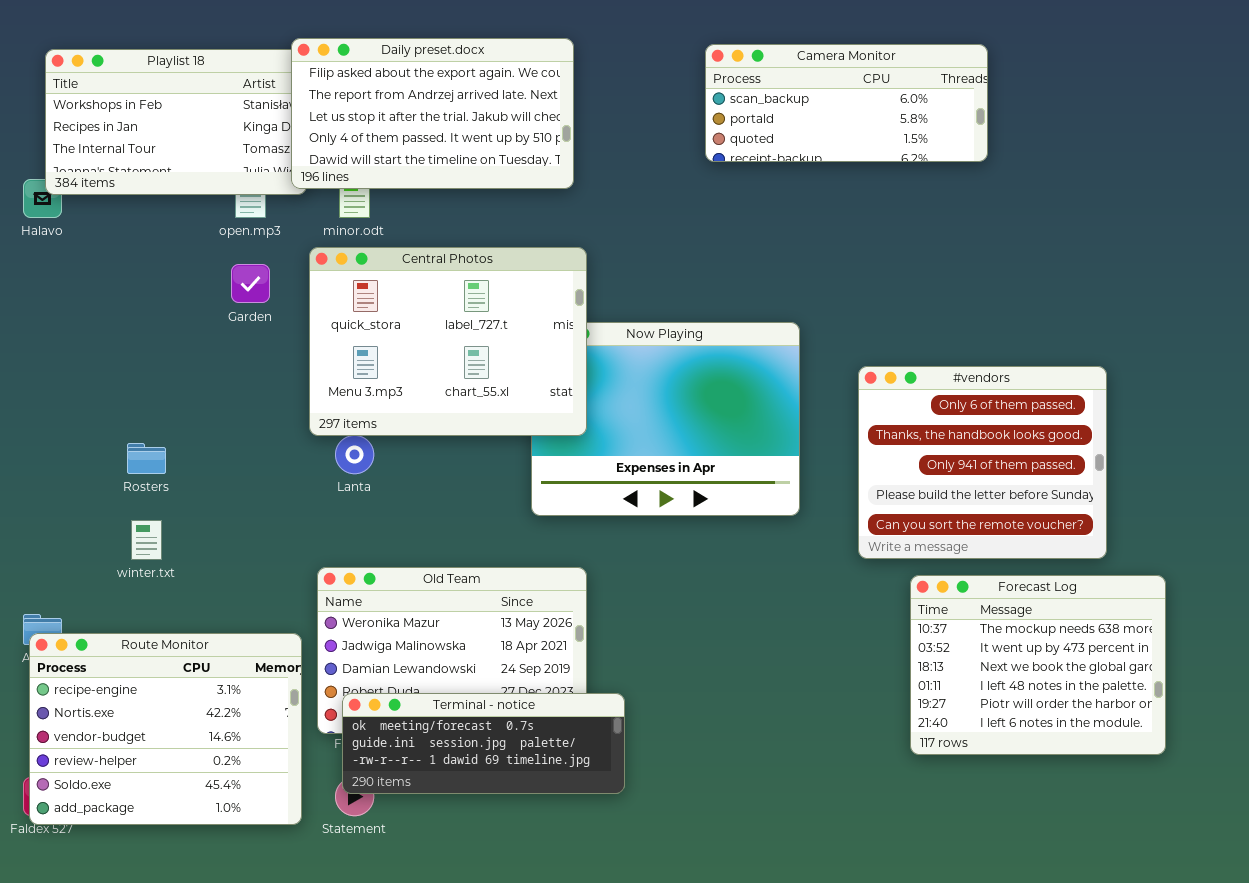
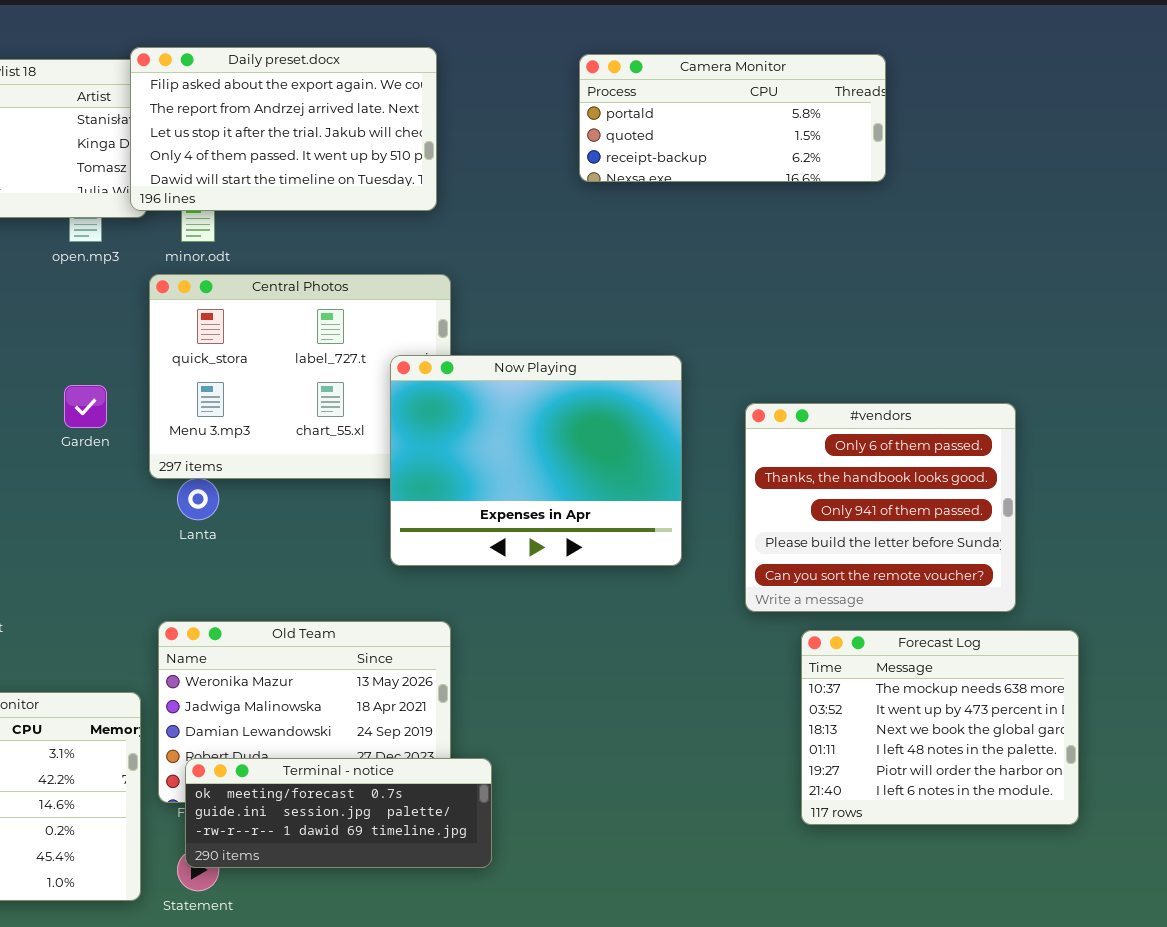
Camera Monitor: [705,44,988,162] -> [579,54,886,182], scrolled down 1 row
Garden: [231,264,270,303] -> [64,385,107,428], moved
Now Playing: [531,322,800,516] -> [390,355,682,566], raised

